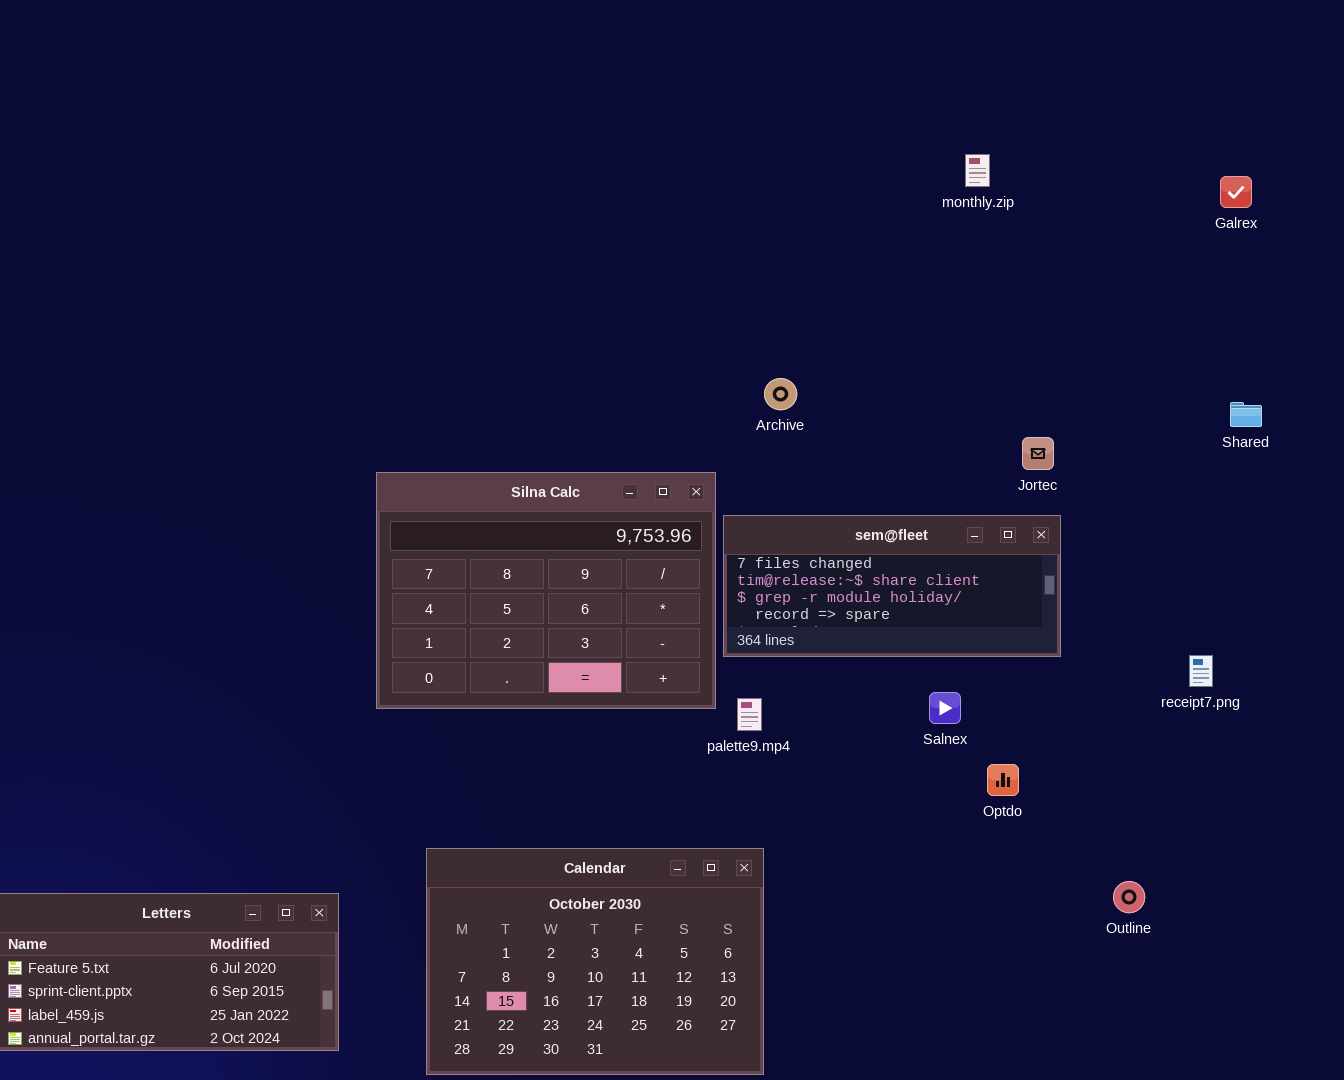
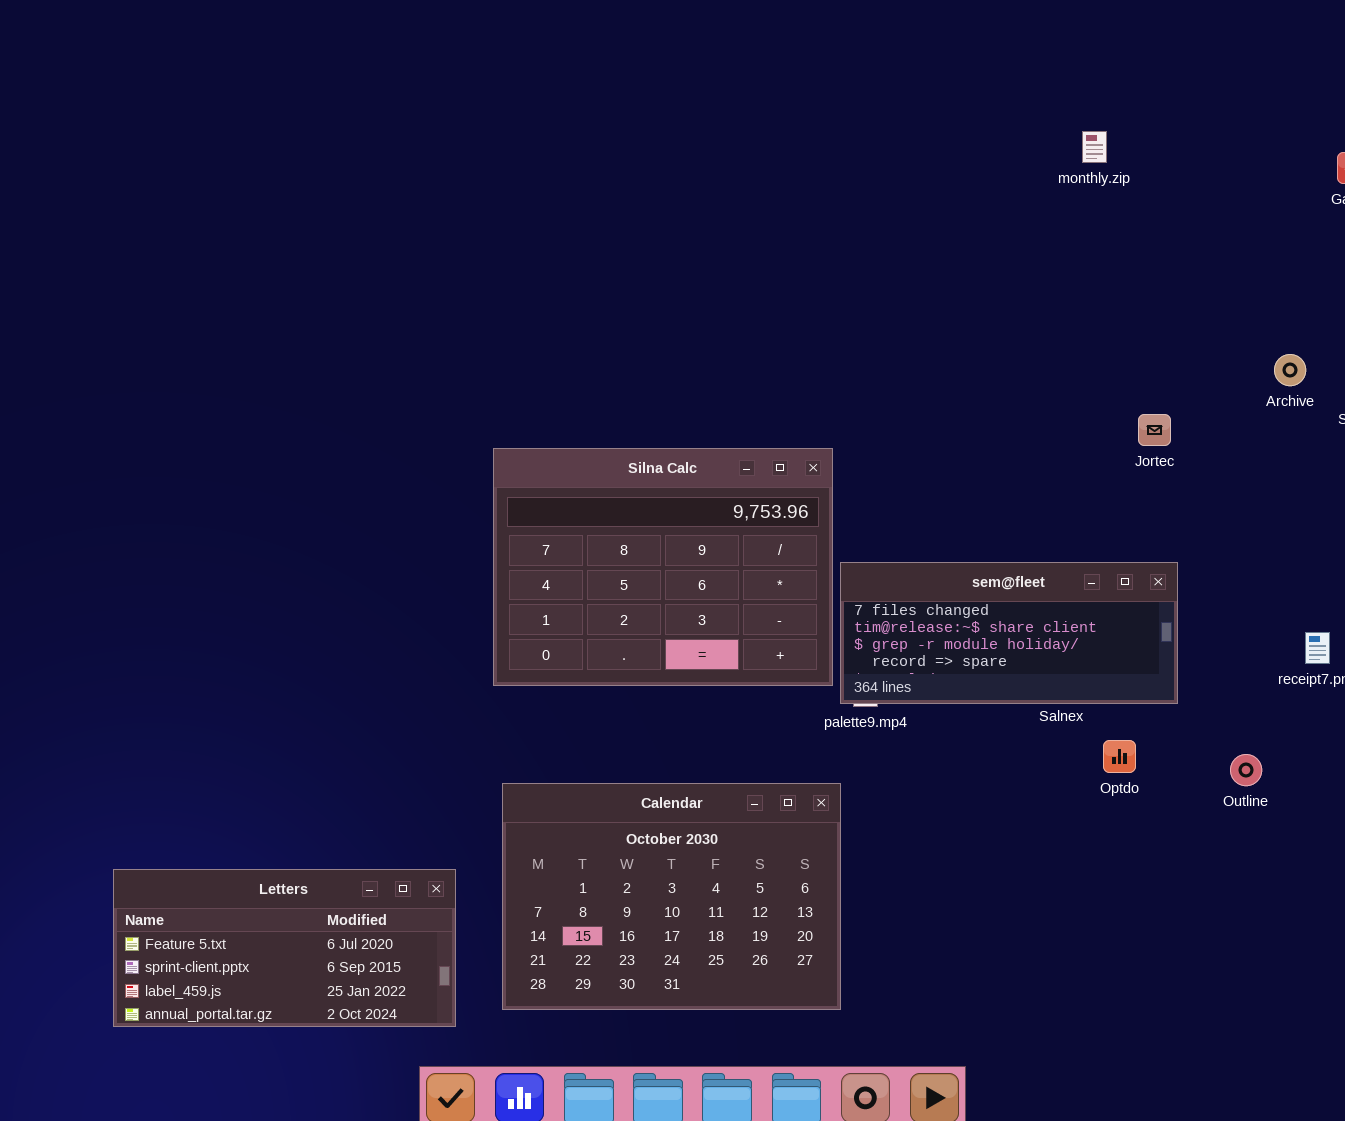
Archive: [764,378,797,410] -> [1274,354,1306,386], moved
sem@fleet: [723,515,1061,657] -> [840,562,1178,704], moved
Calendar: [426,848,764,1075] -> [502,783,841,1010], moved
Outline: [1113,881,1145,913] -> [1230,754,1262,786], moved

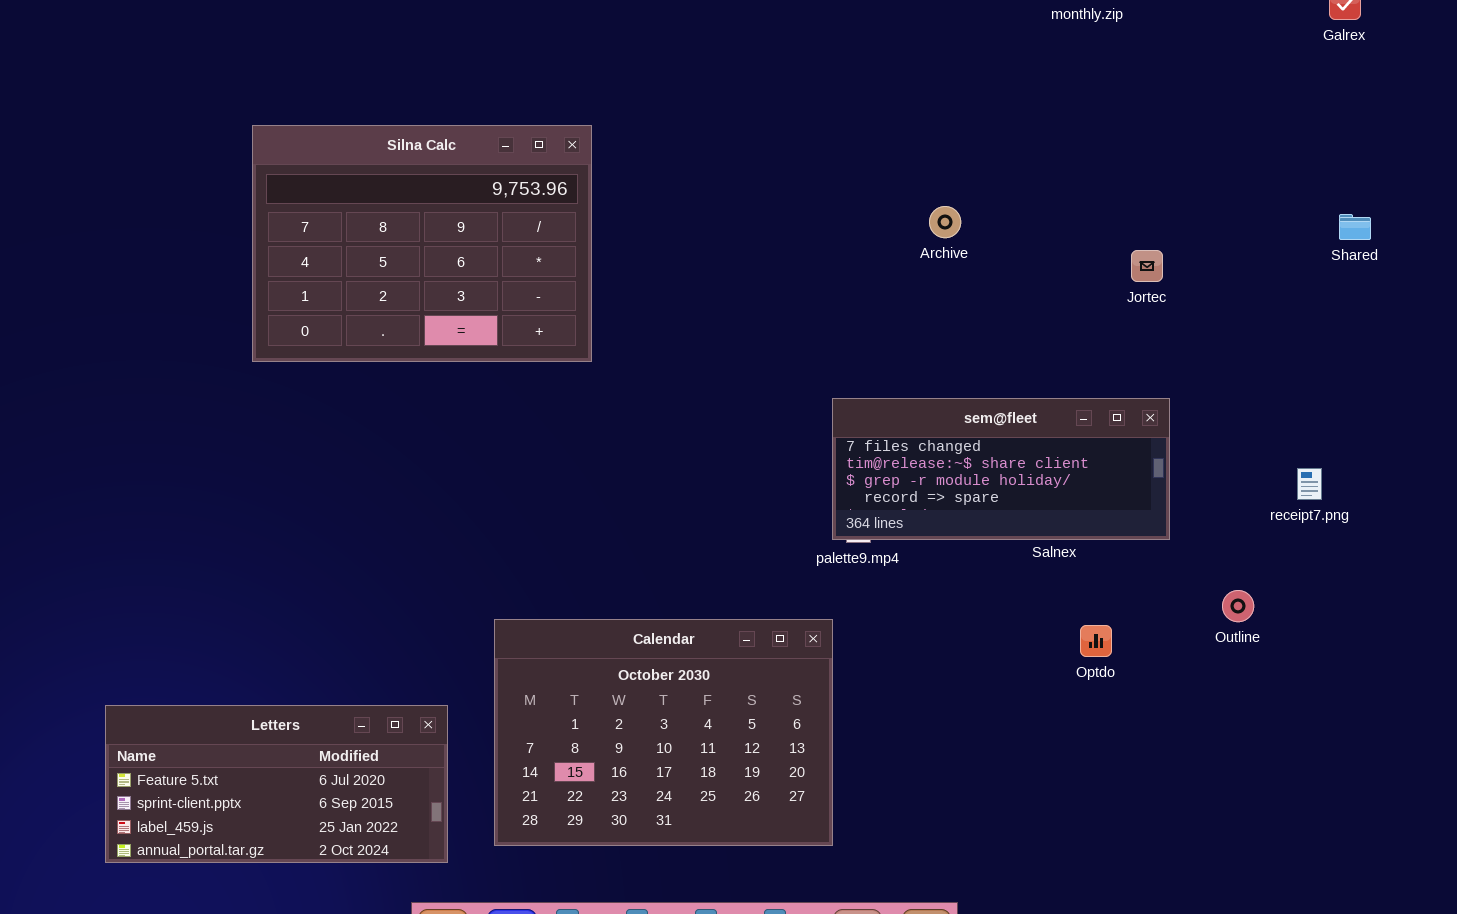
Archive: [1274,354,1306,386] -> [929,206,961,238], moved
Silna Calc: [493,448,833,686] -> [252,125,592,362], moved
Optdo: [1103,740,1136,773] -> [1080,625,1112,657], moved

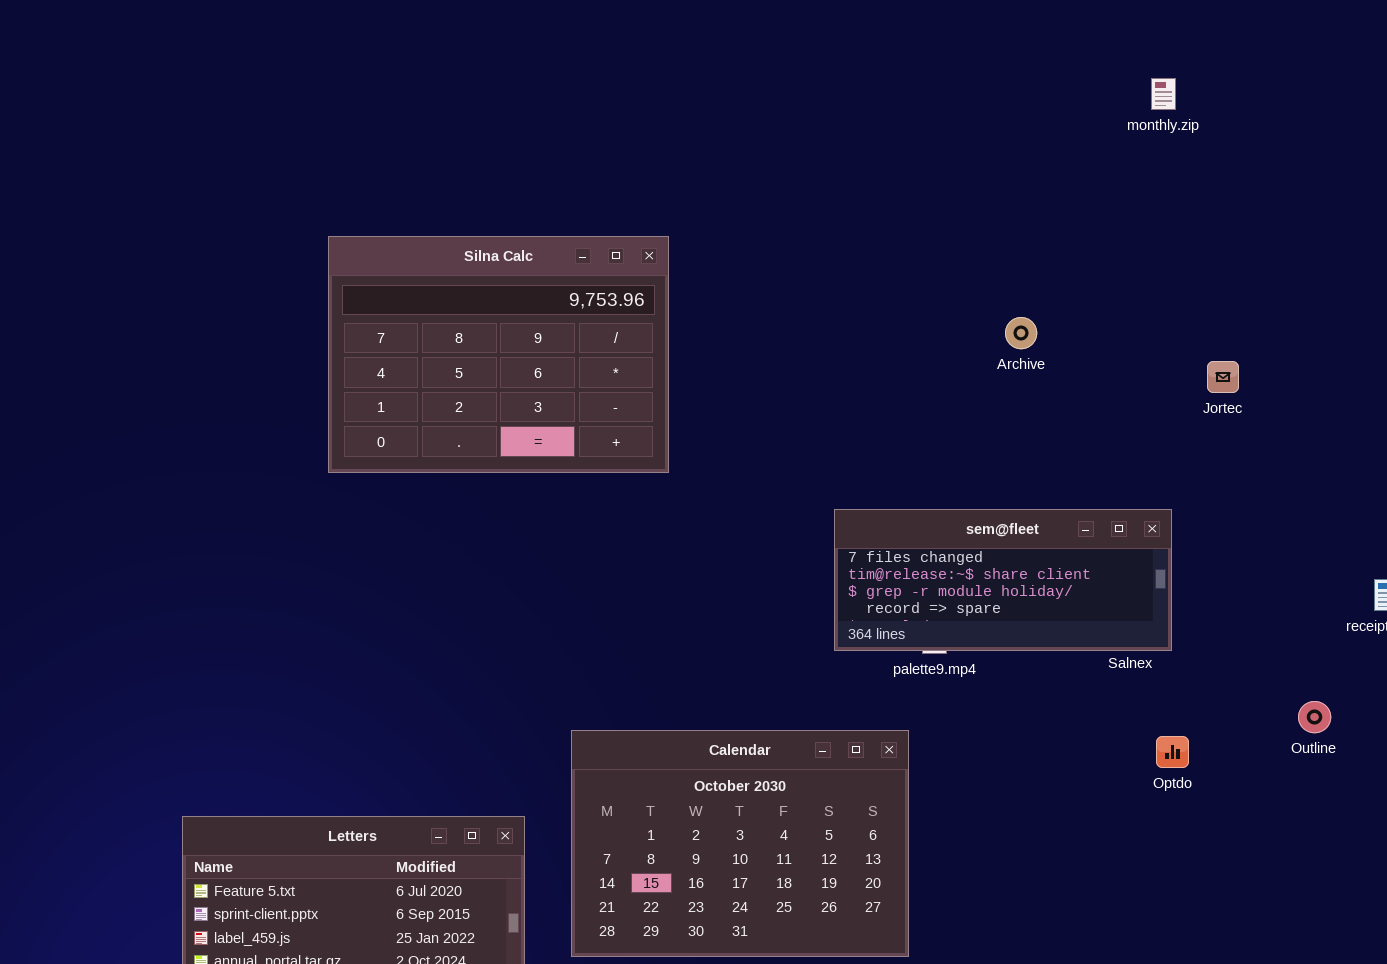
sem@fleet: [832,398,1170,540] -> [834,509,1172,651], moved

